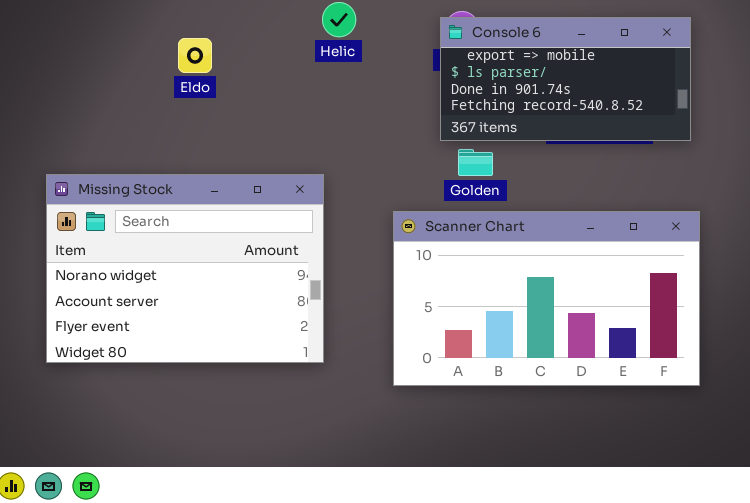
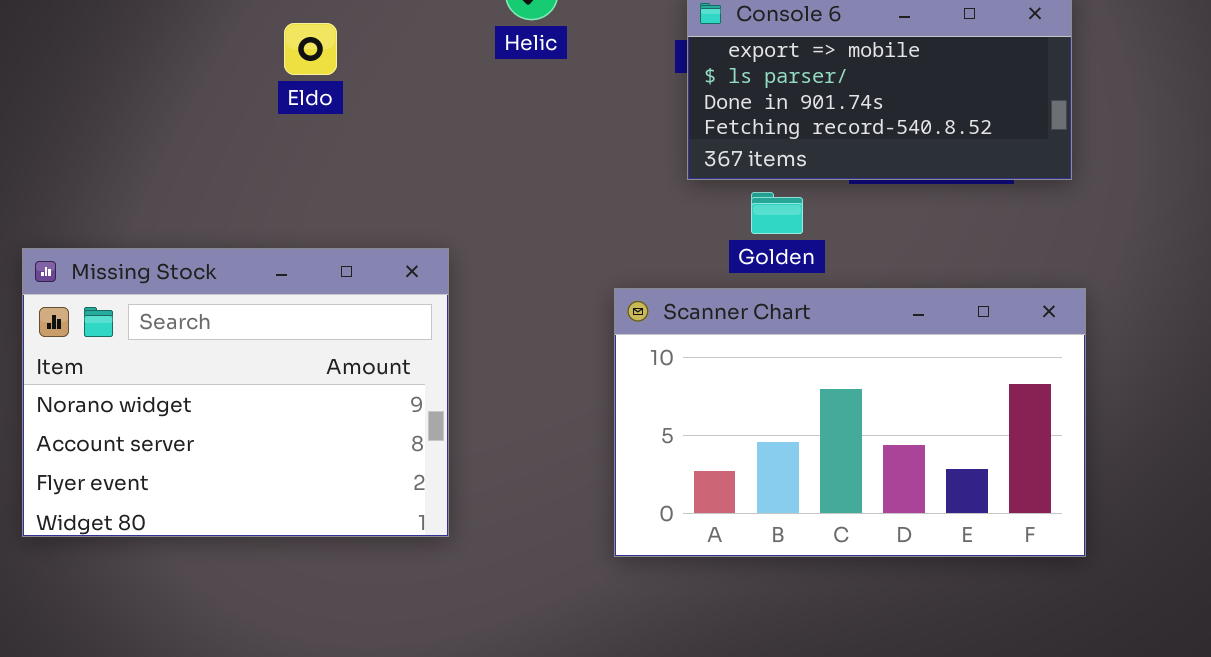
Golden: [458,149,493,176] -> [751,192,803,234], moved
Missing Stock: [46,174,324,363] -> [22,248,449,537], moved

